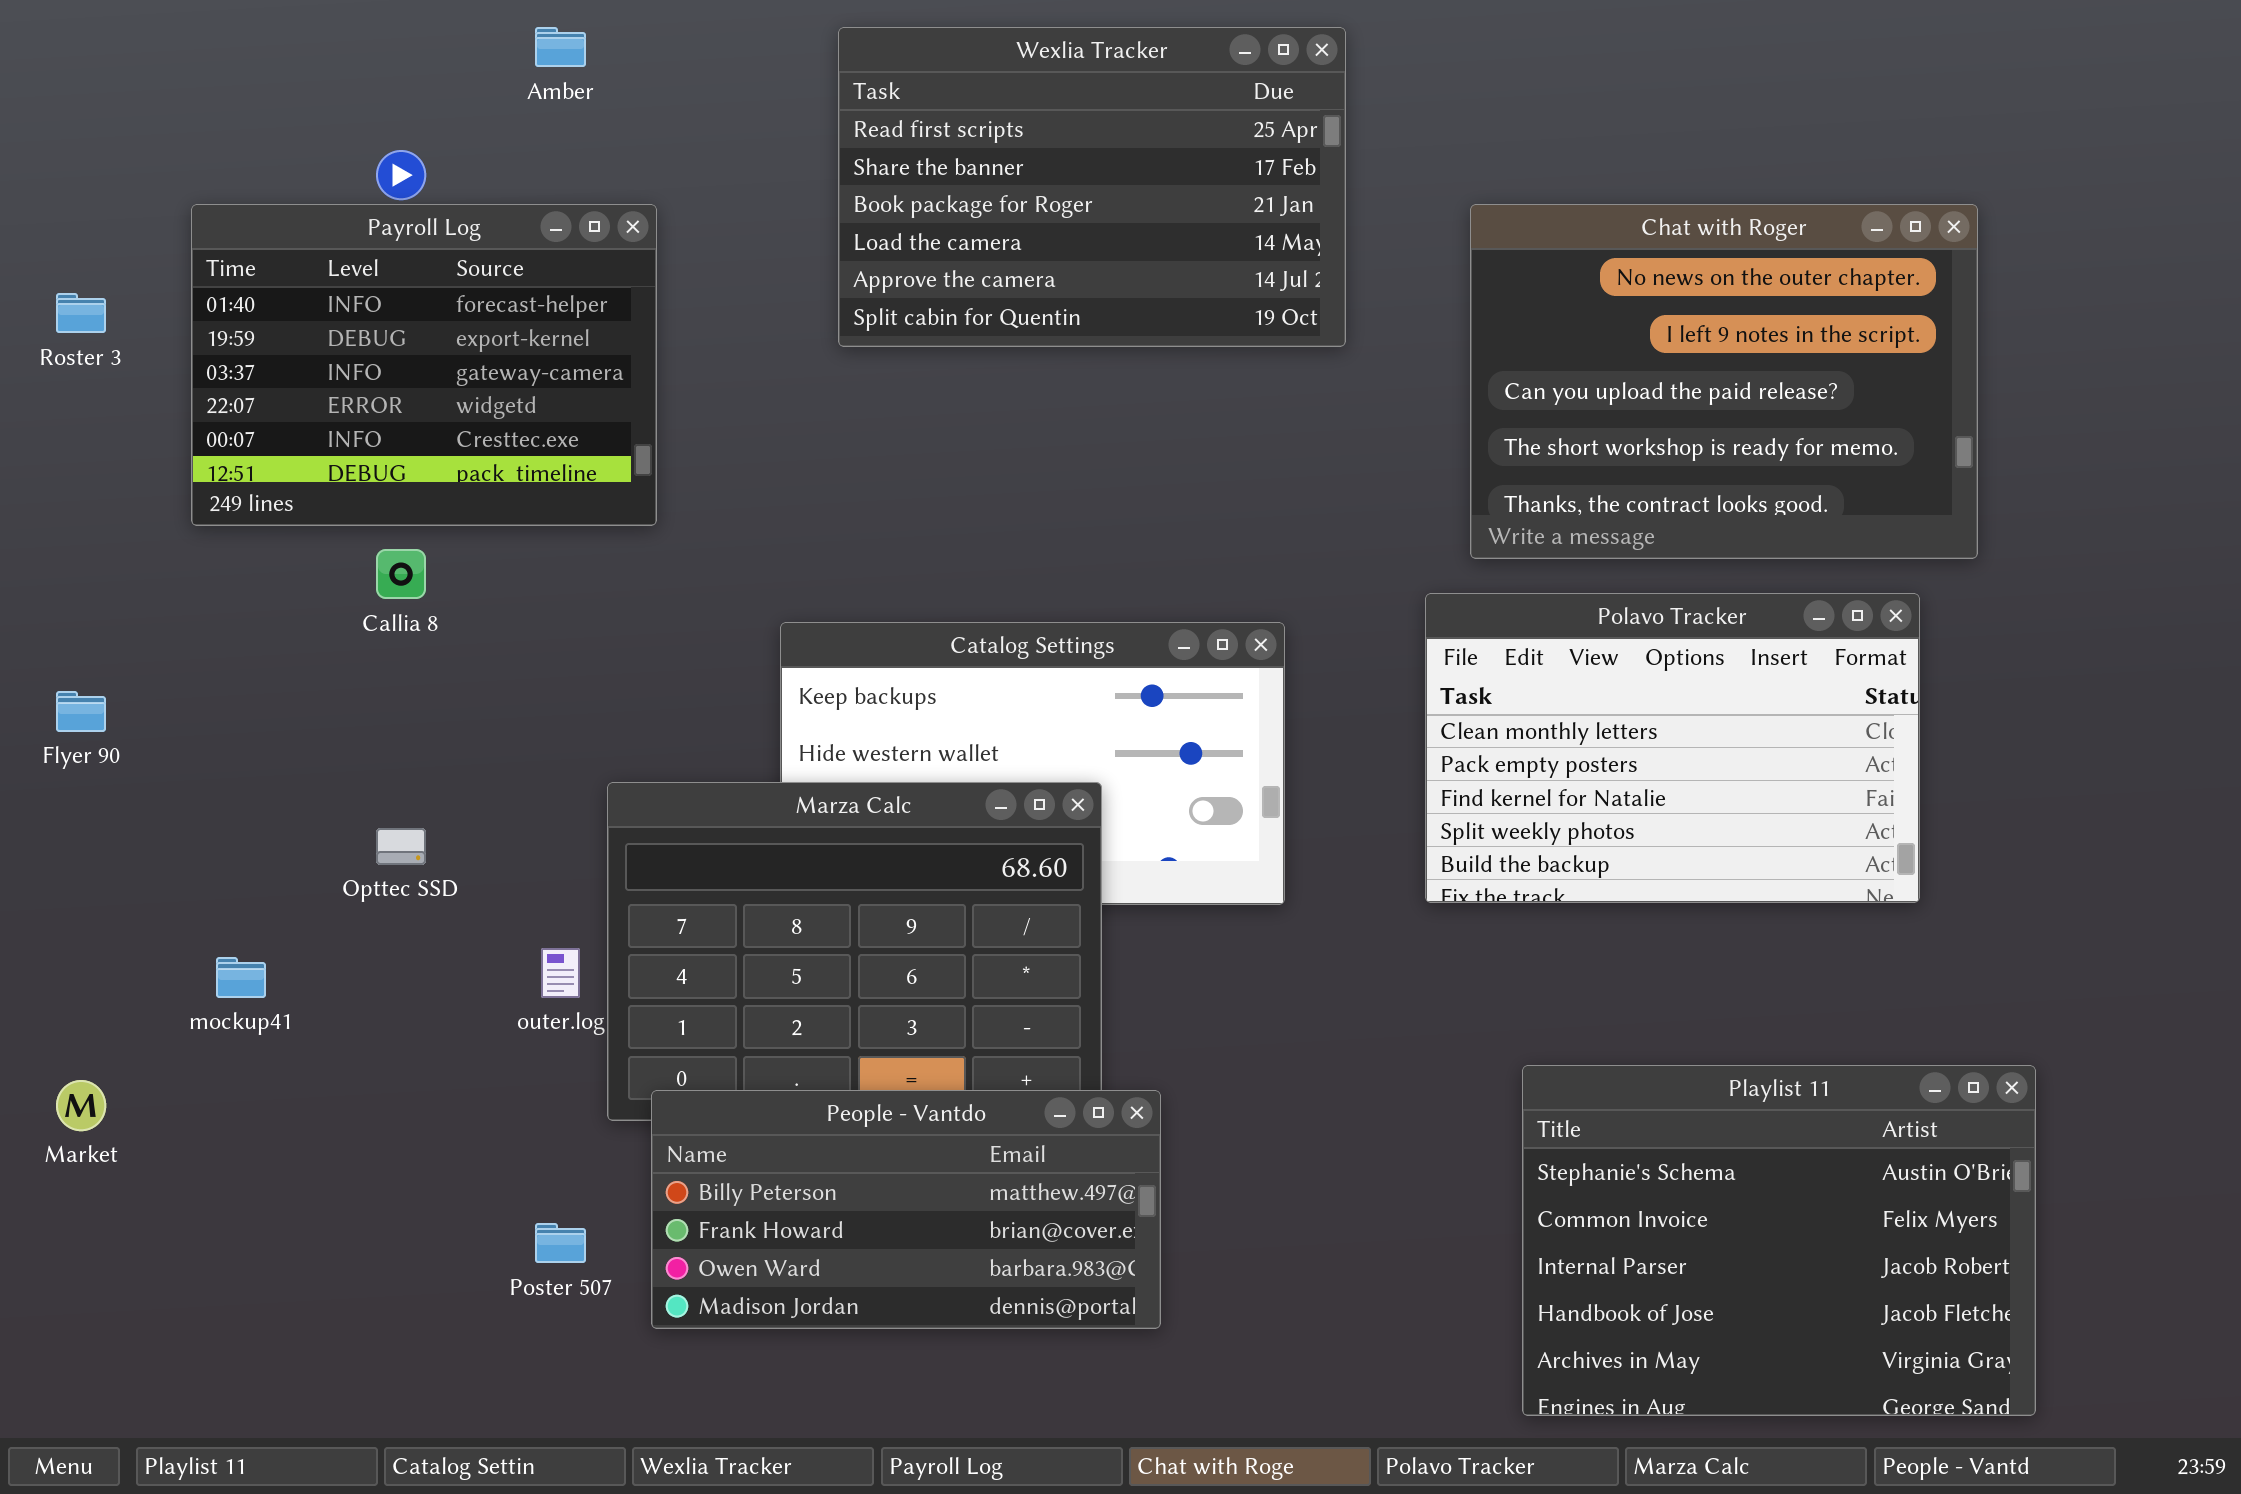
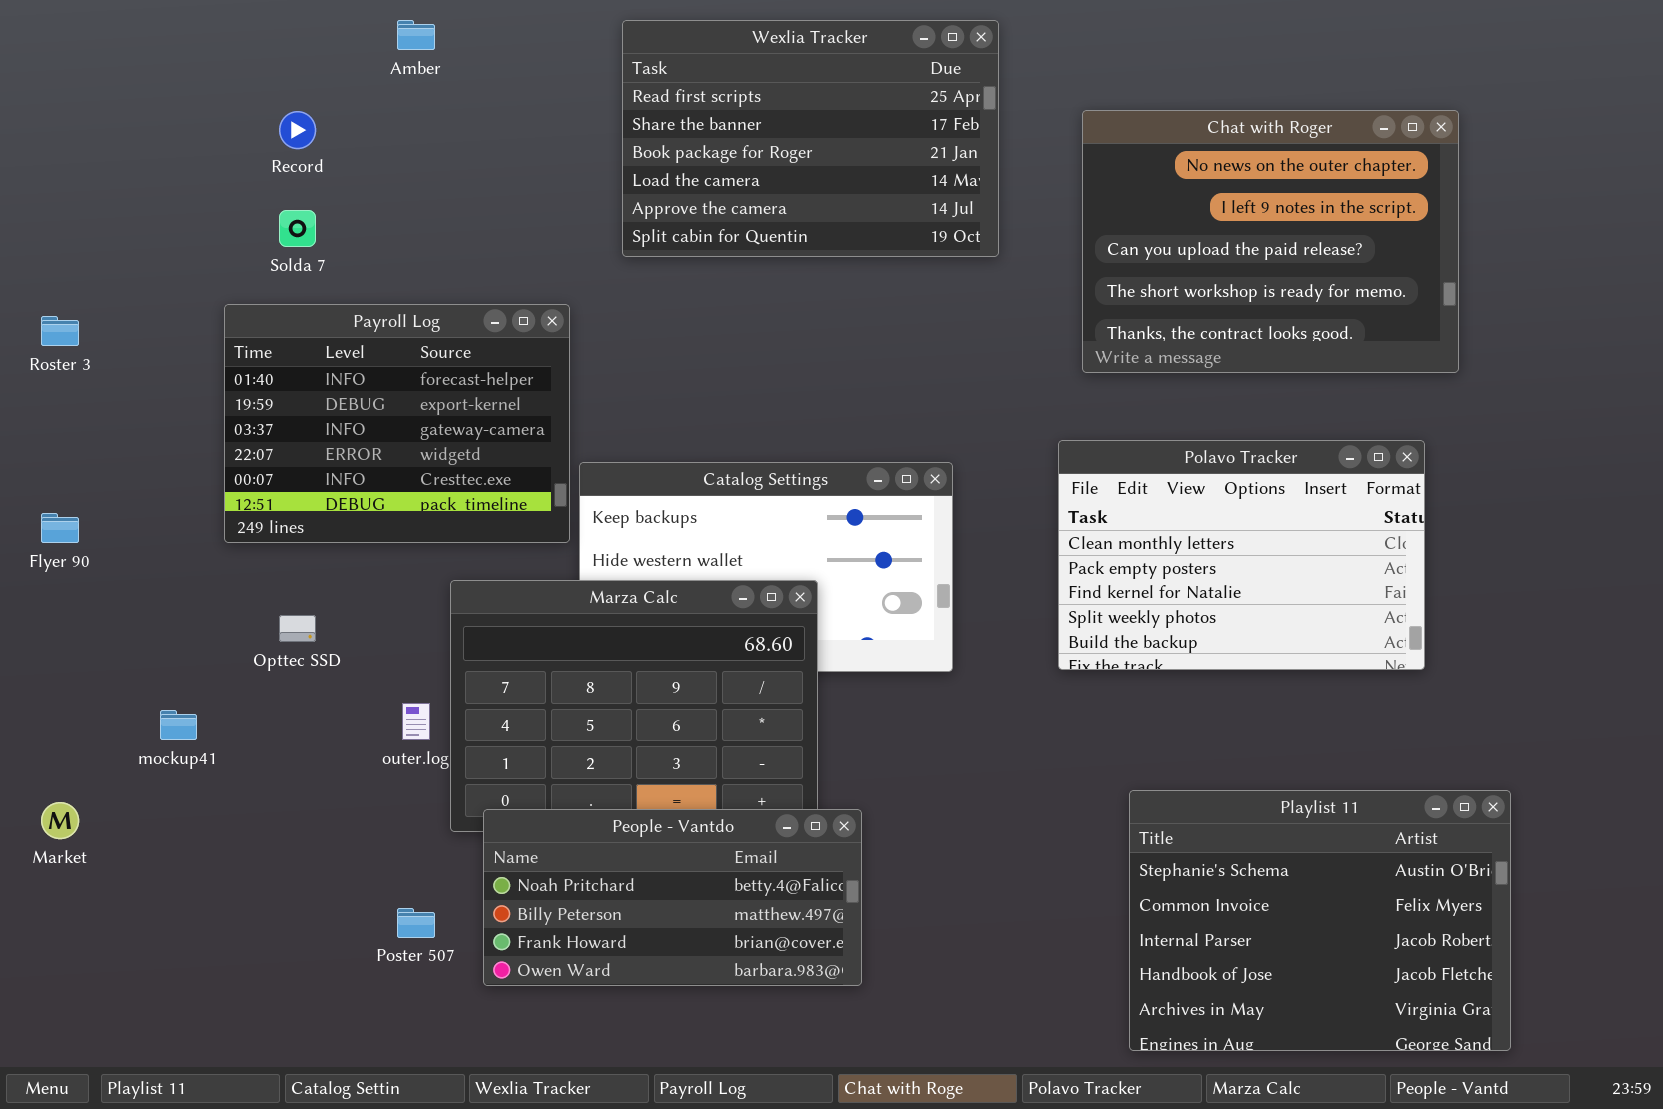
Payroll Log: [191,204,657,526] -> [224,304,570,543], moved
Chat with Roger: [1470,204,1978,559] -> [1082,110,1459,373], moved
Roster 3: [56,293,106,333] -> [41,316,79,346], moved
People - Vantdo: [651,1090,1161,1329] -> [483,809,862,986], scrolled up 1 row

